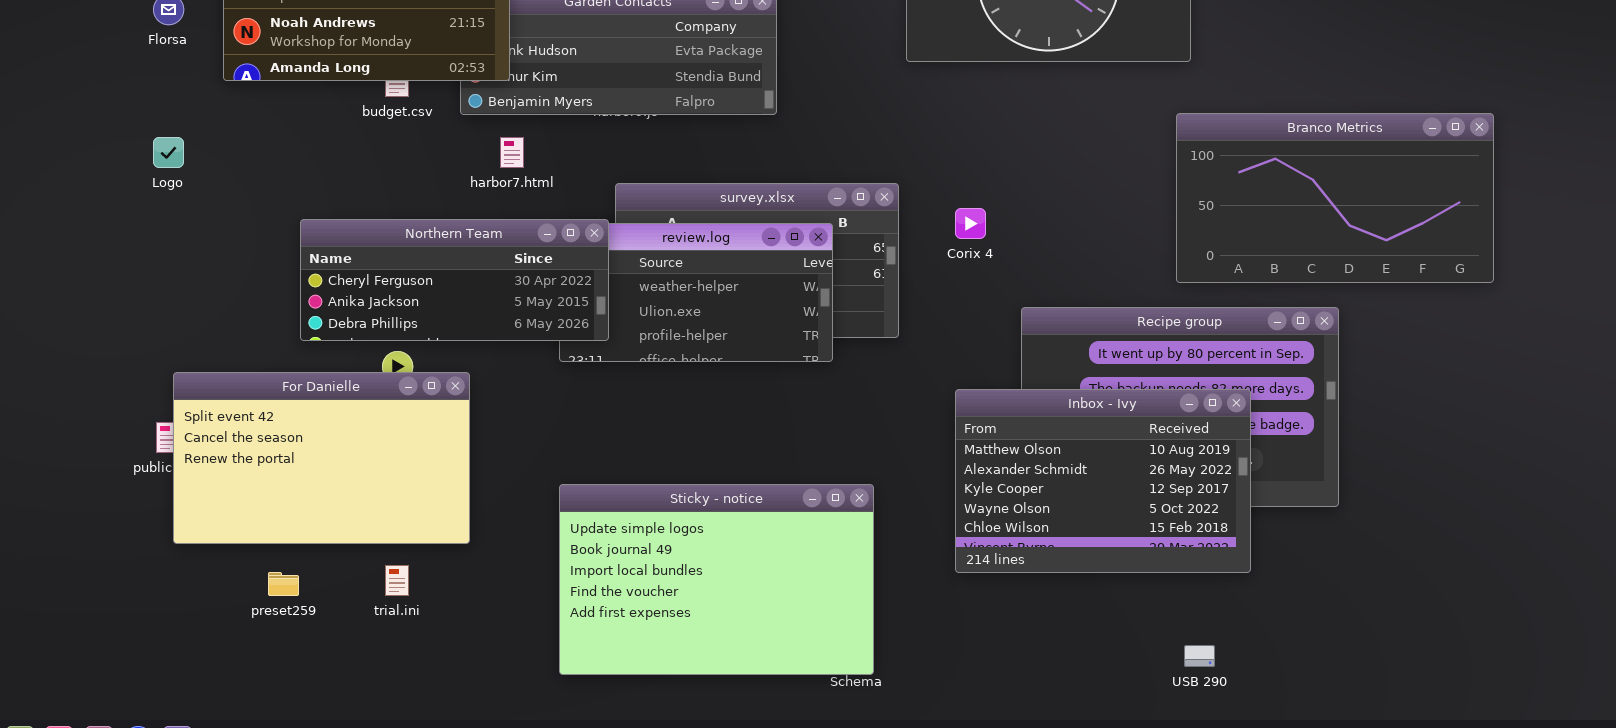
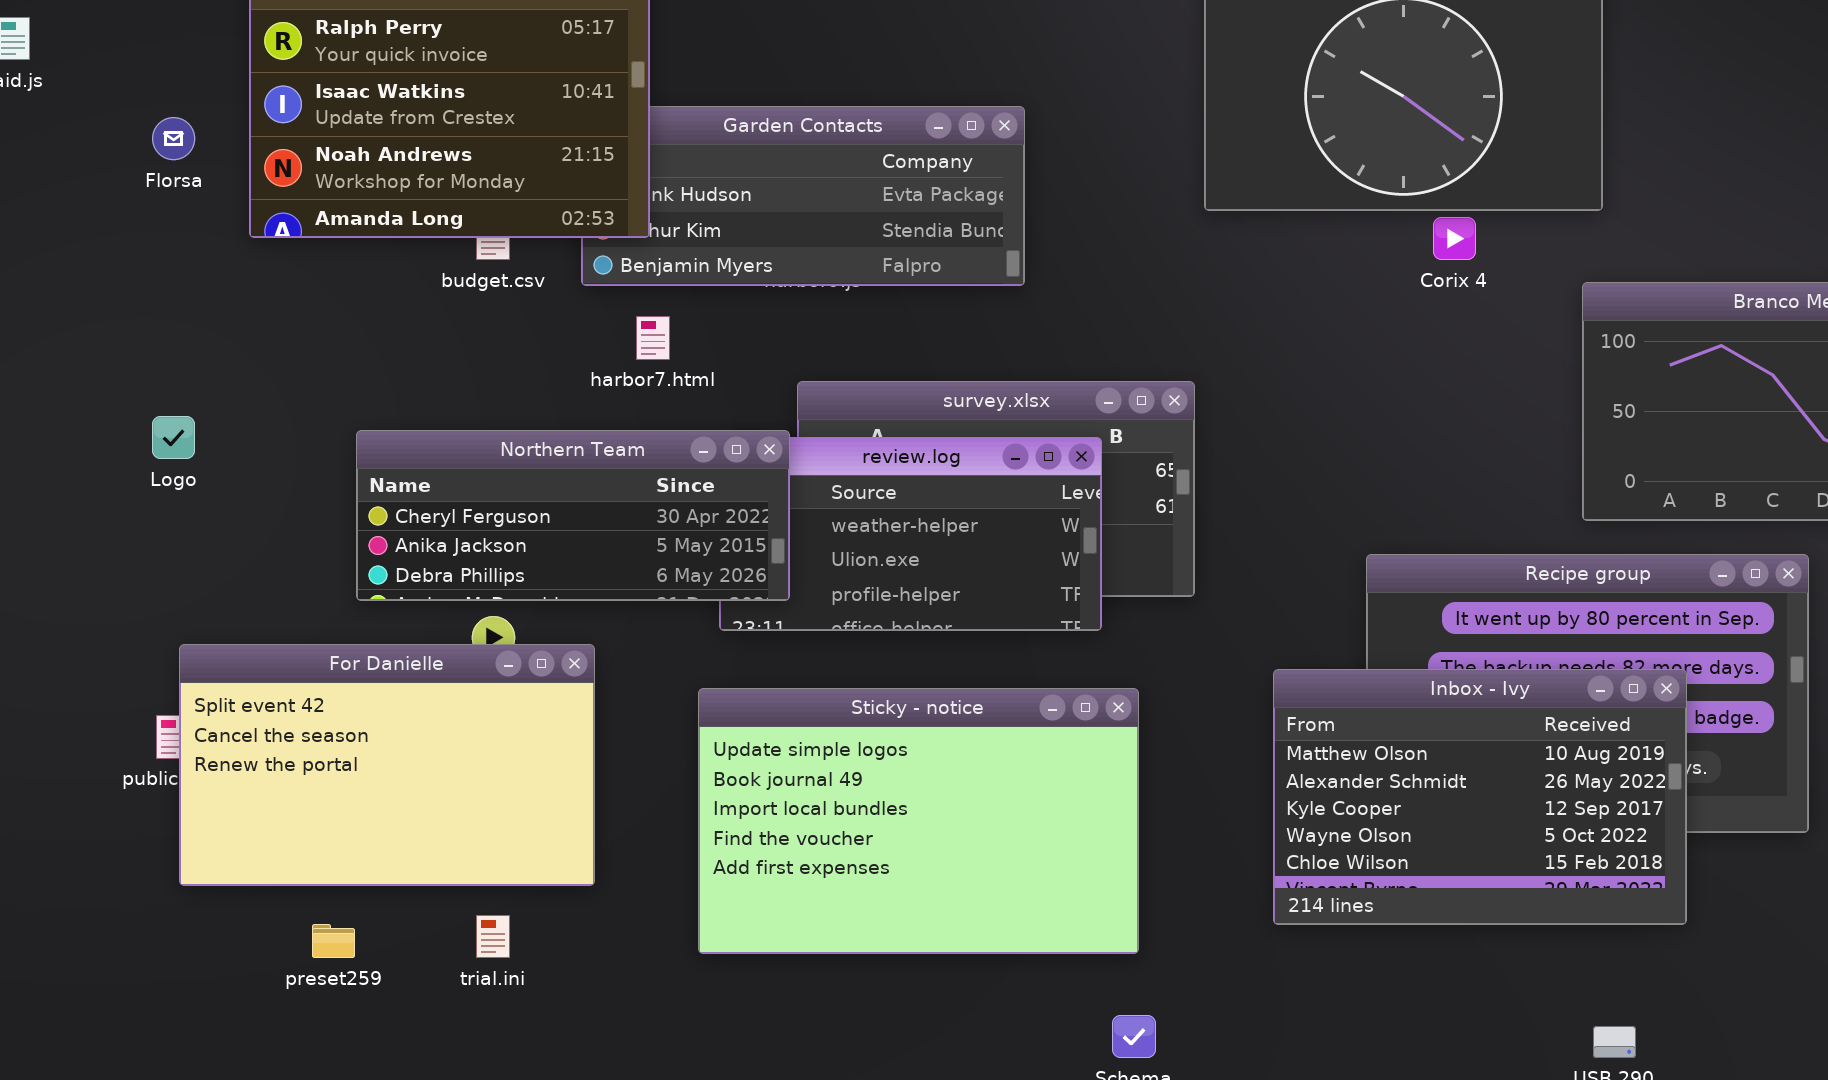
Logo: [153,137,184,168] -> [152,416,195,459], moved
Corix 4: [955,208,986,239] -> [1433,217,1476,260], moved
Sticky - notice: [559,484,874,675] -> [698,688,1139,954], moved

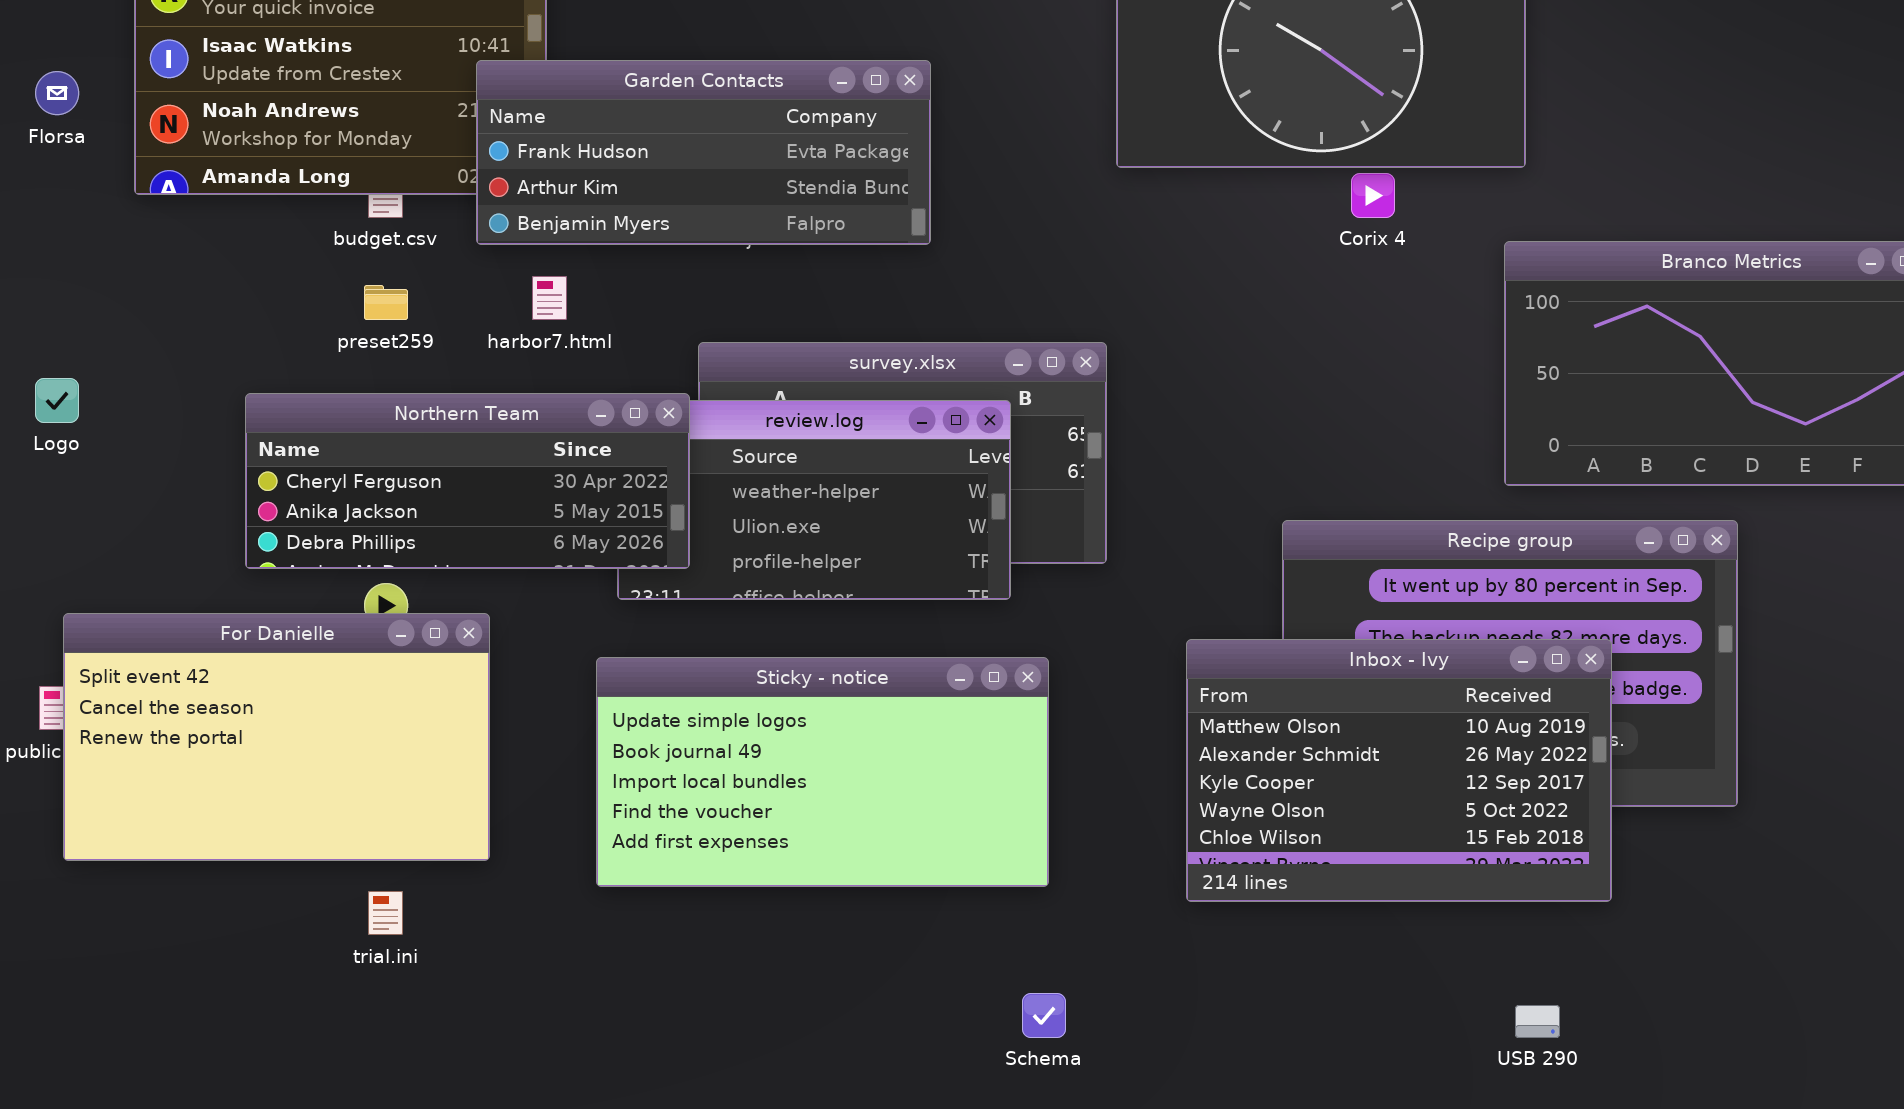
Garden Contacts: [581,106,1025,286] -> [476,60,931,245], raised
Sticky - notice: [698,688,1139,954] -> [596,657,1049,887], resized
preset259: [312,924,355,958] -> [364,285,408,320], moved

